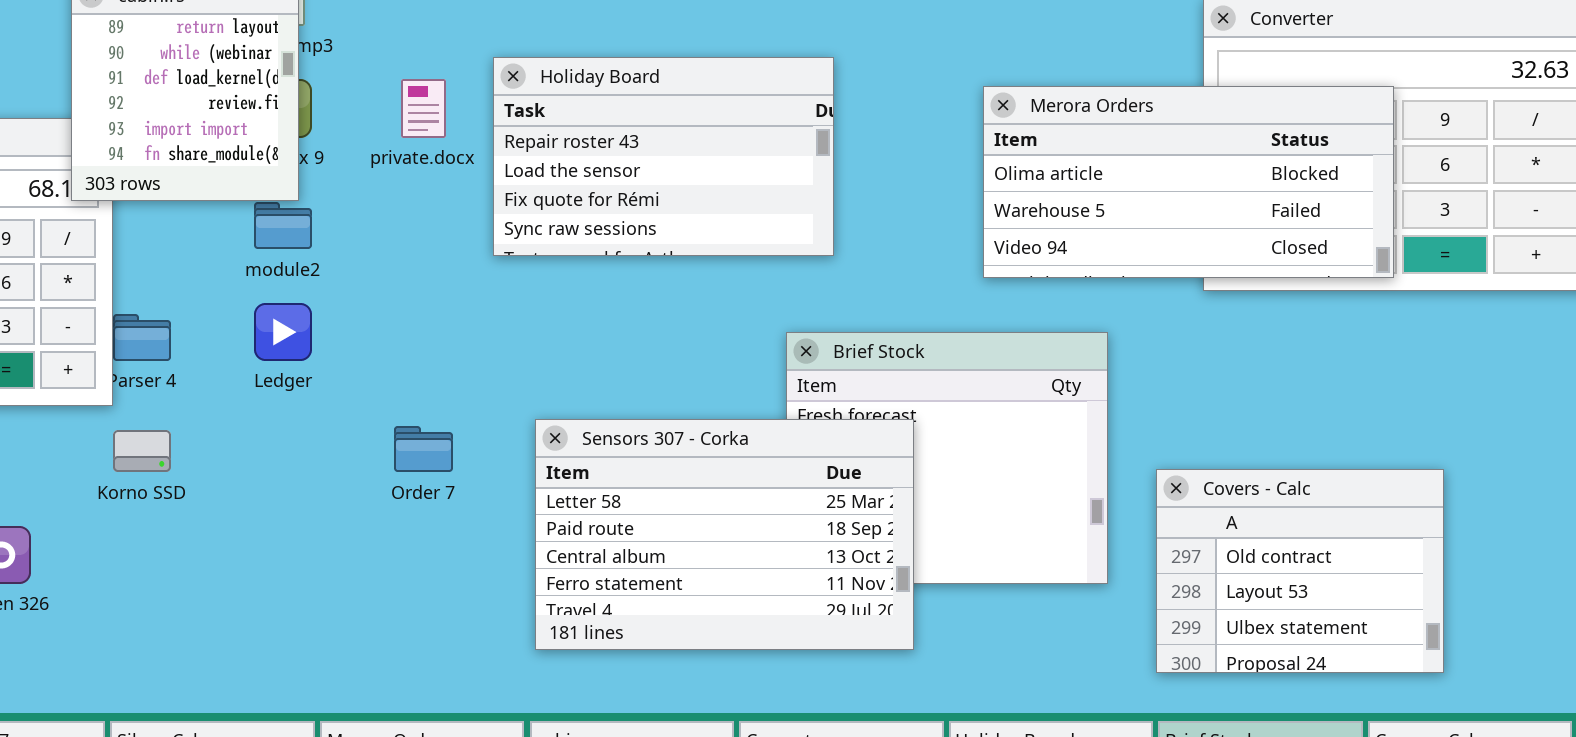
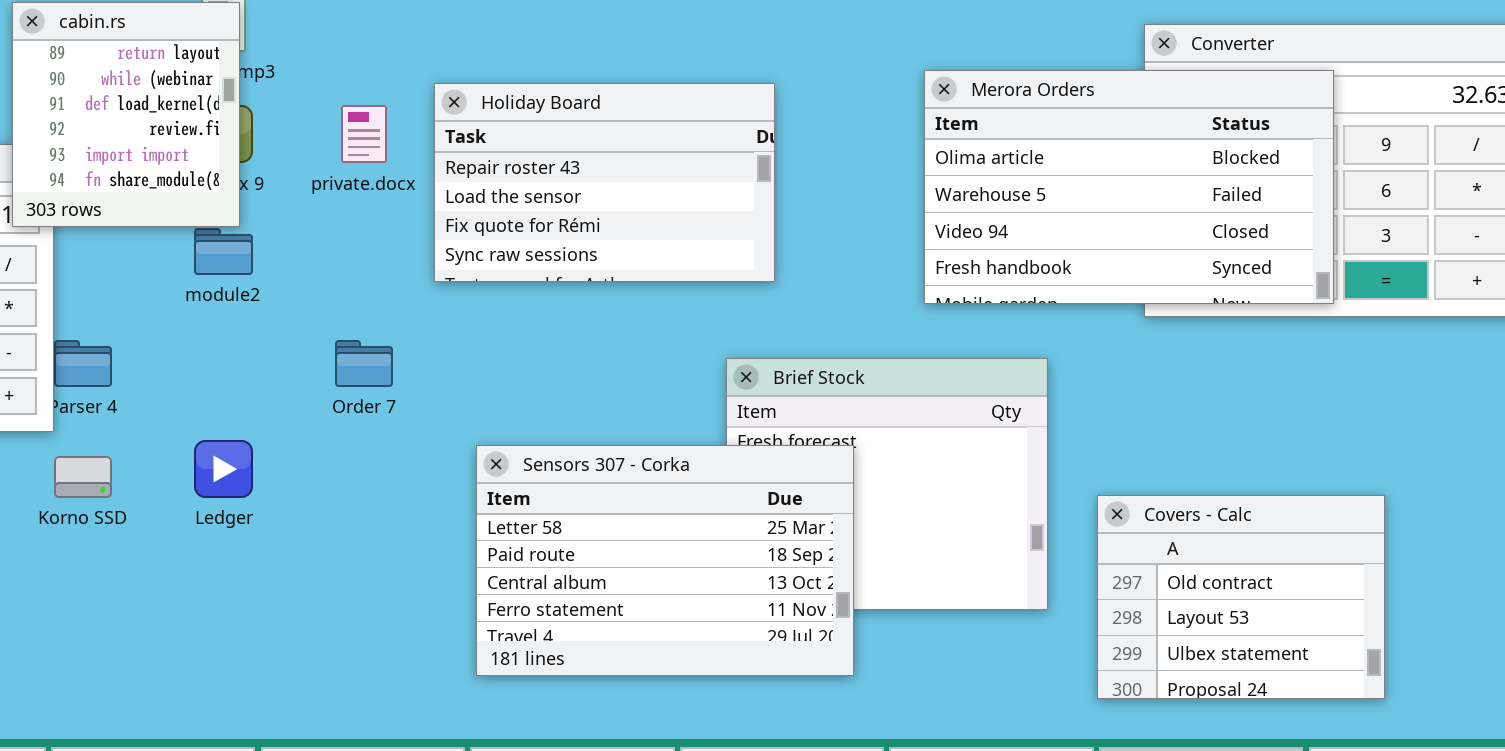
Merora Orders: [983,86,1394,278] -> [924,70,1334,304], resized
Ledger: [254,303,312,361] -> [194,440,253,498], moved
Order 7: [394,426,453,472] -> [335,340,393,387], moved

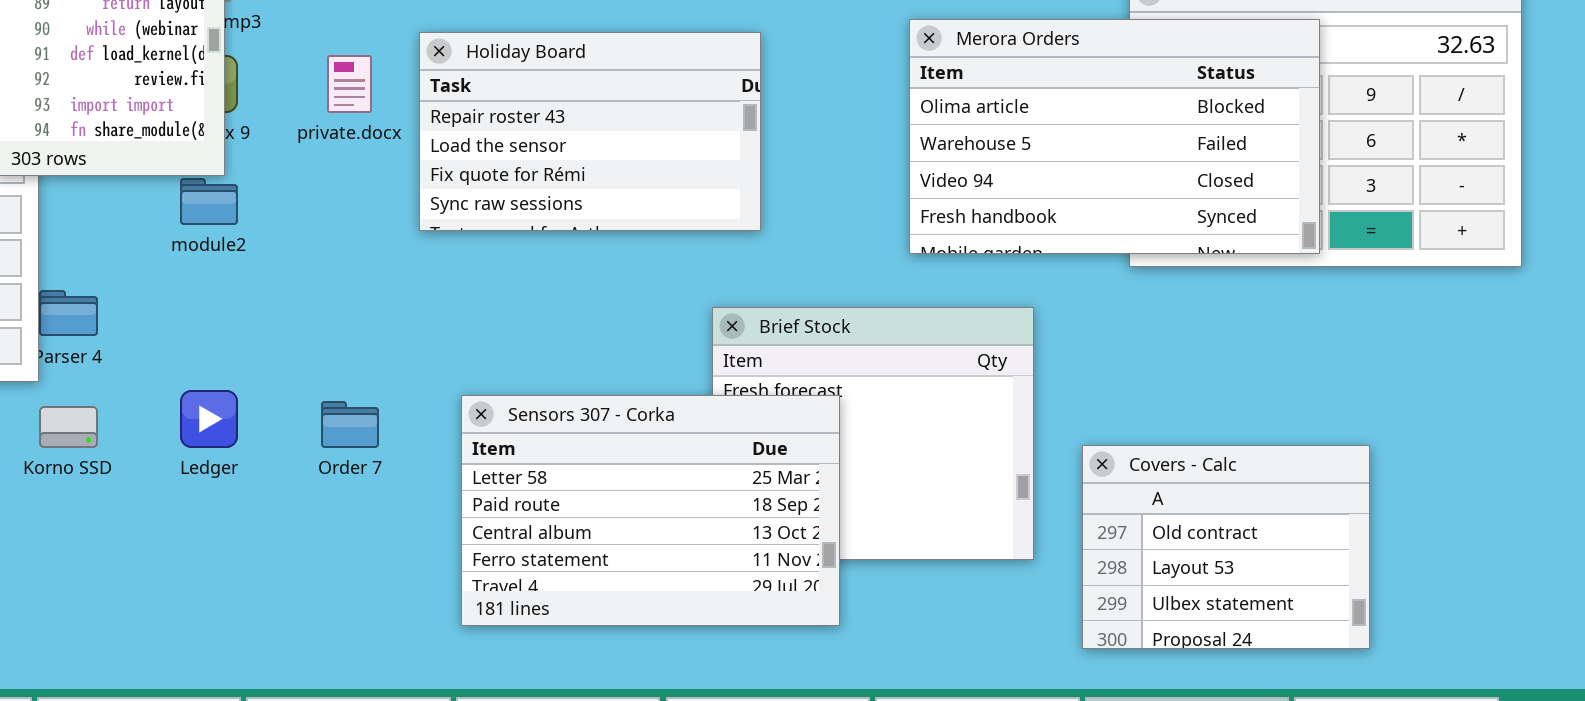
Order 7: [335,340,393,387] -> [321,401,379,448], moved

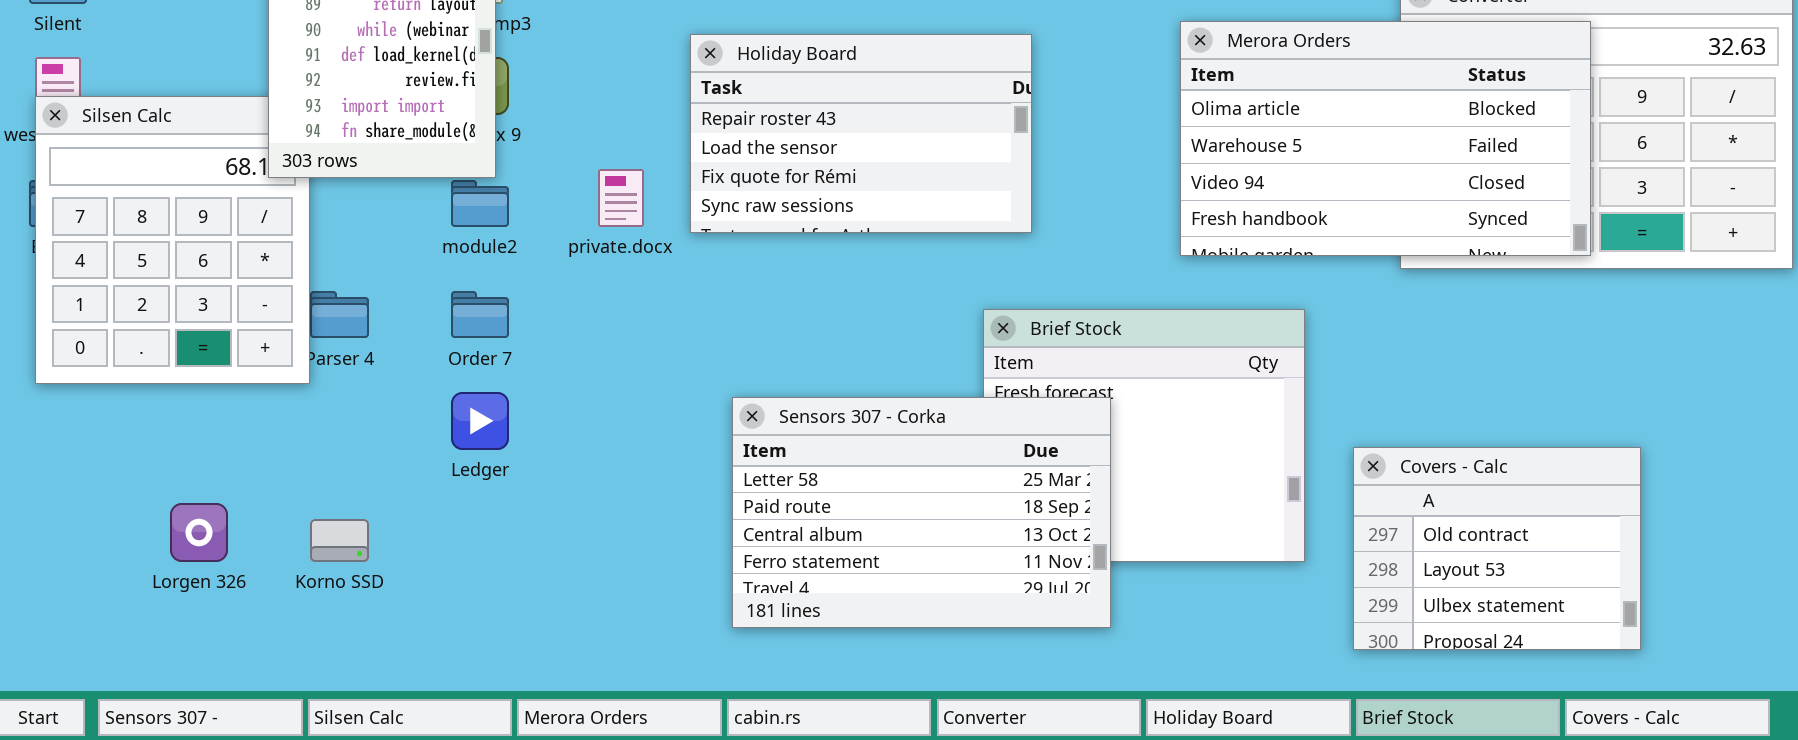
private.docx: [327,55,372,113] -> [598,169,644,227], moved
Order 7: [321,401,379,448] -> [451,291,509,338], moved
Korno SSD: [39,406,98,448] -> [310,519,369,562], moved

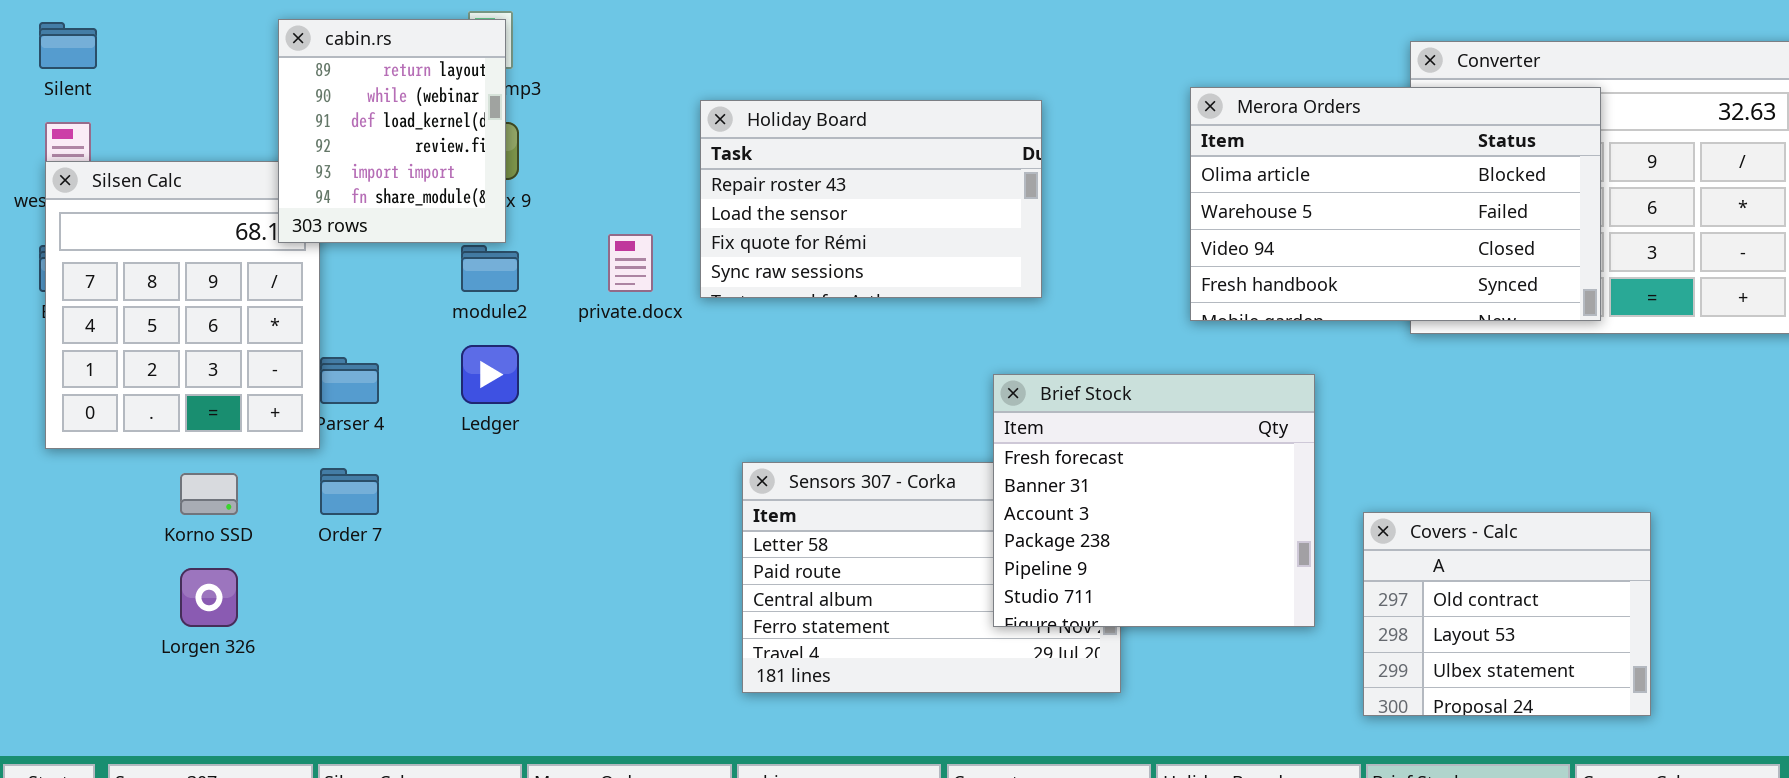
Order 7: [451,291,509,338] -> [320,468,379,515], moved
Brief Stock: [983,309,1305,562] -> [993,374,1315,627], raised
Ledger: [451,392,509,450] -> [461,345,519,404], moved
Korno SSD: [310,519,369,562] -> [180,473,238,515], moved

